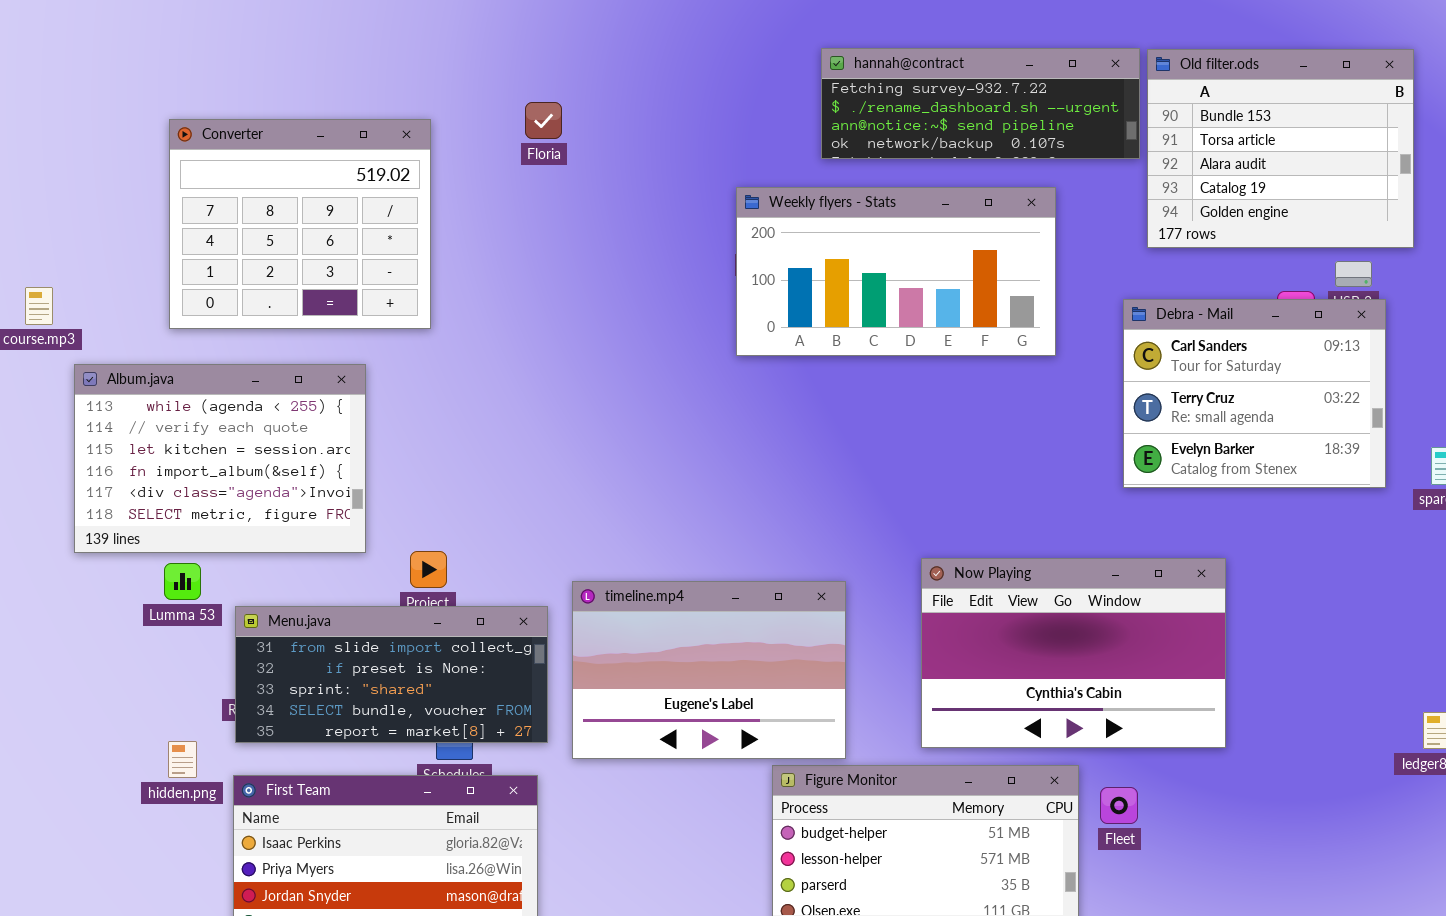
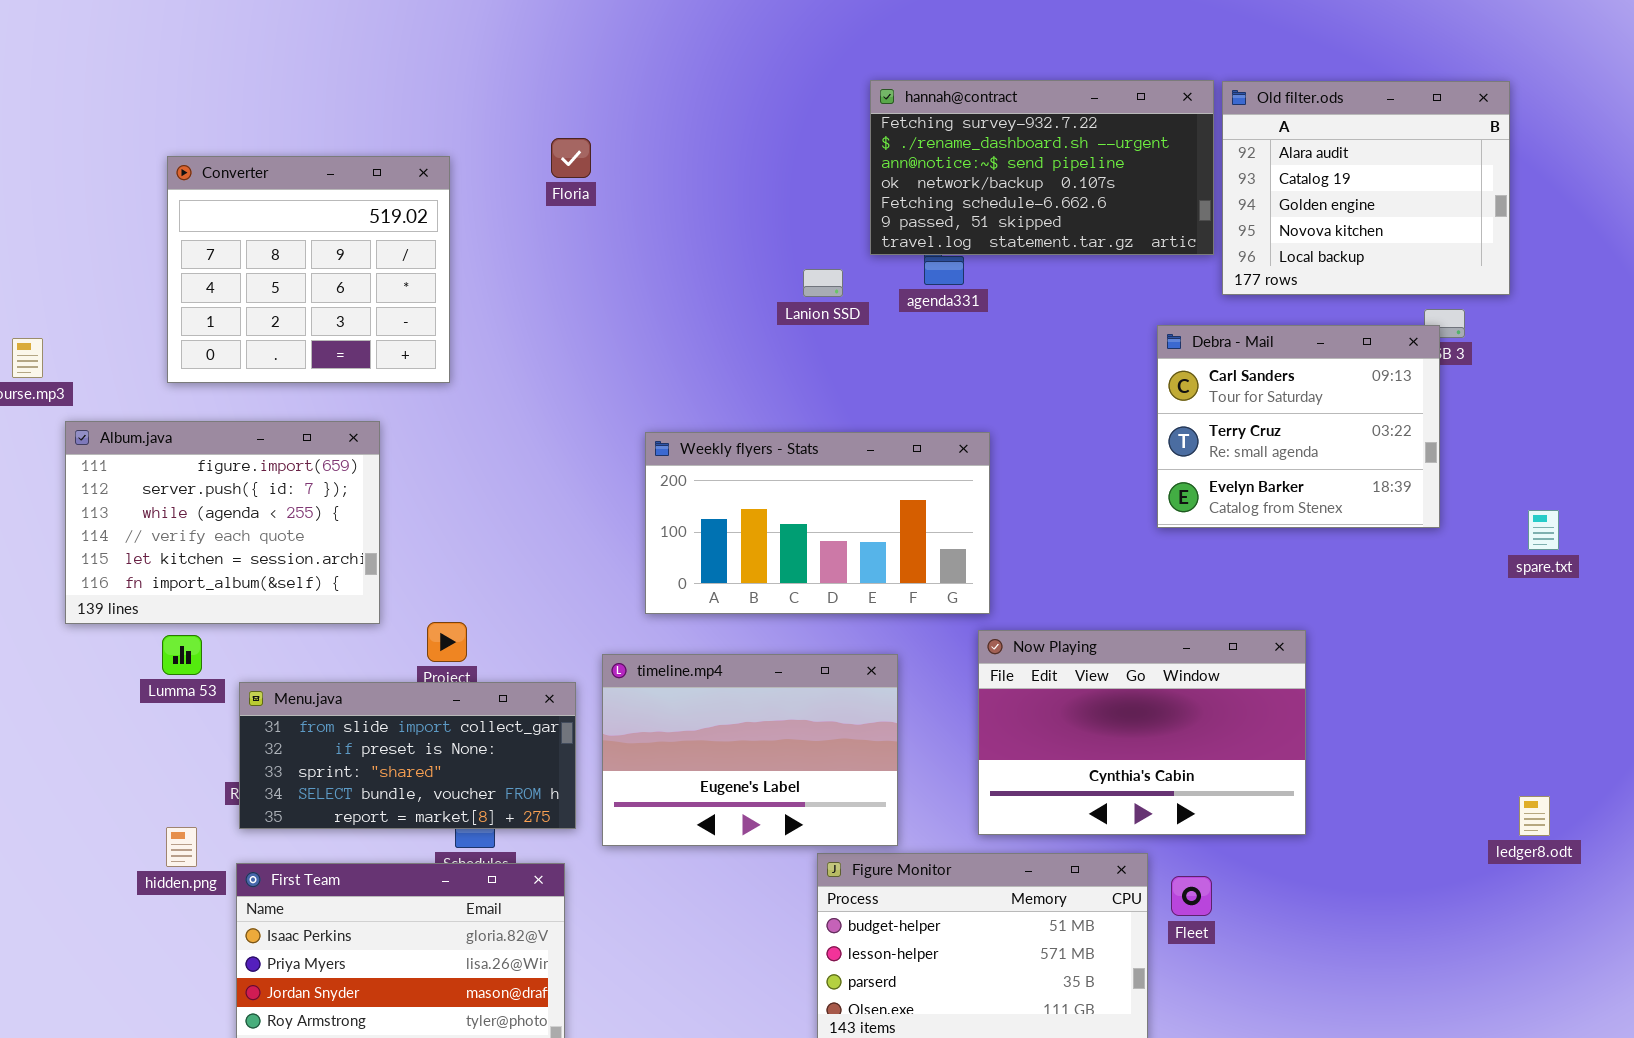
hannah@contract: [821,48,1140,159] -> [870,80,1214,255], resized
Old filter.ods: [1147,49,1414,248] -> [1222,81,1510,295], scrolled down 2 rows
Weekly flyers - Stats: [736,187,1056,356] -> [645,432,990,614], moved
Debra - Mail: [1123,299,1386,488] -> [1157,325,1440,528], moved
Album.java: [74,364,366,553] -> [65,421,380,624], scrolled up 2 rows

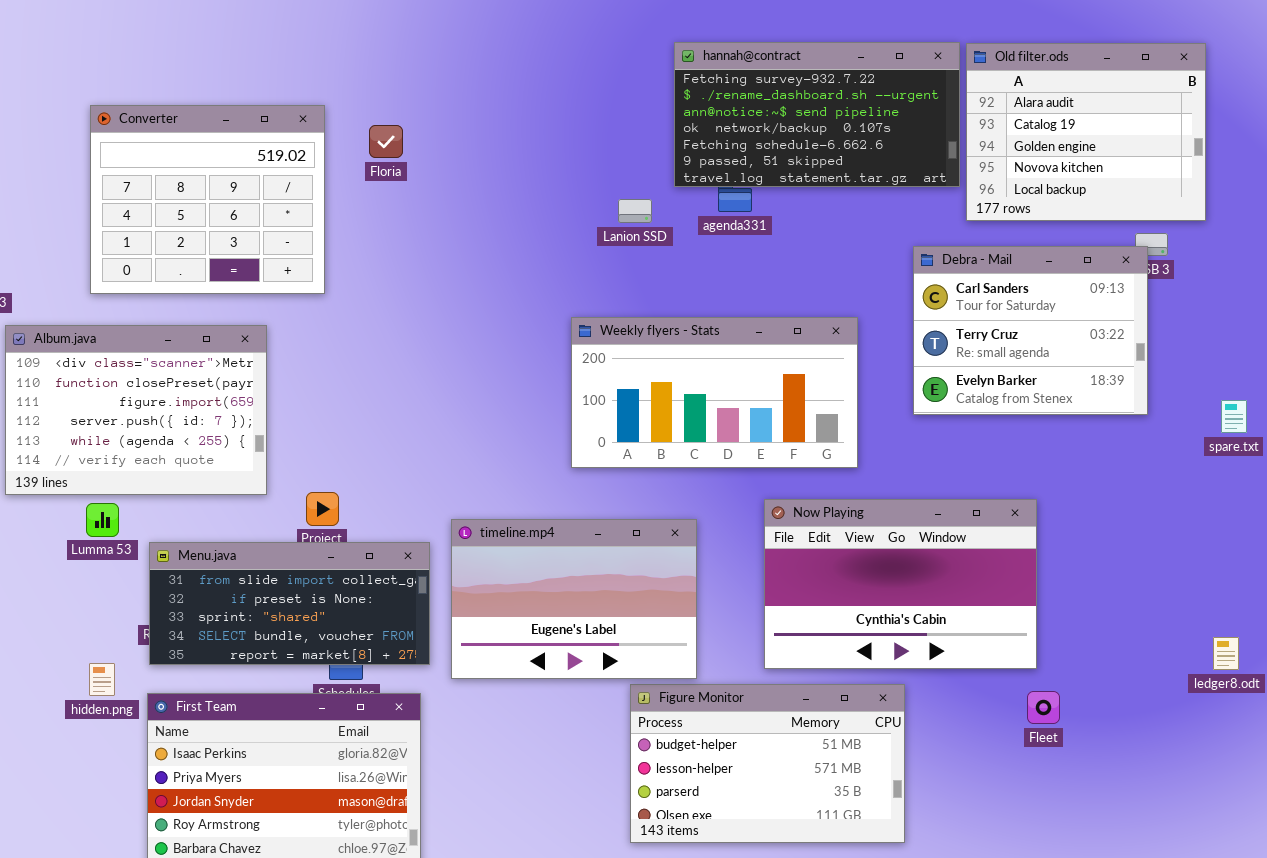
Floria: [551,138,591,178] -> [369,125,403,158], moved
Album.java: [65,421,380,624] -> [5,325,267,495], scrolled up 2 rows
Weekly flyers - Stats: [645,432,990,614] -> [571,317,858,468], moved
Fleet: [1171,876,1212,916] -> [1027,691,1060,724], moved

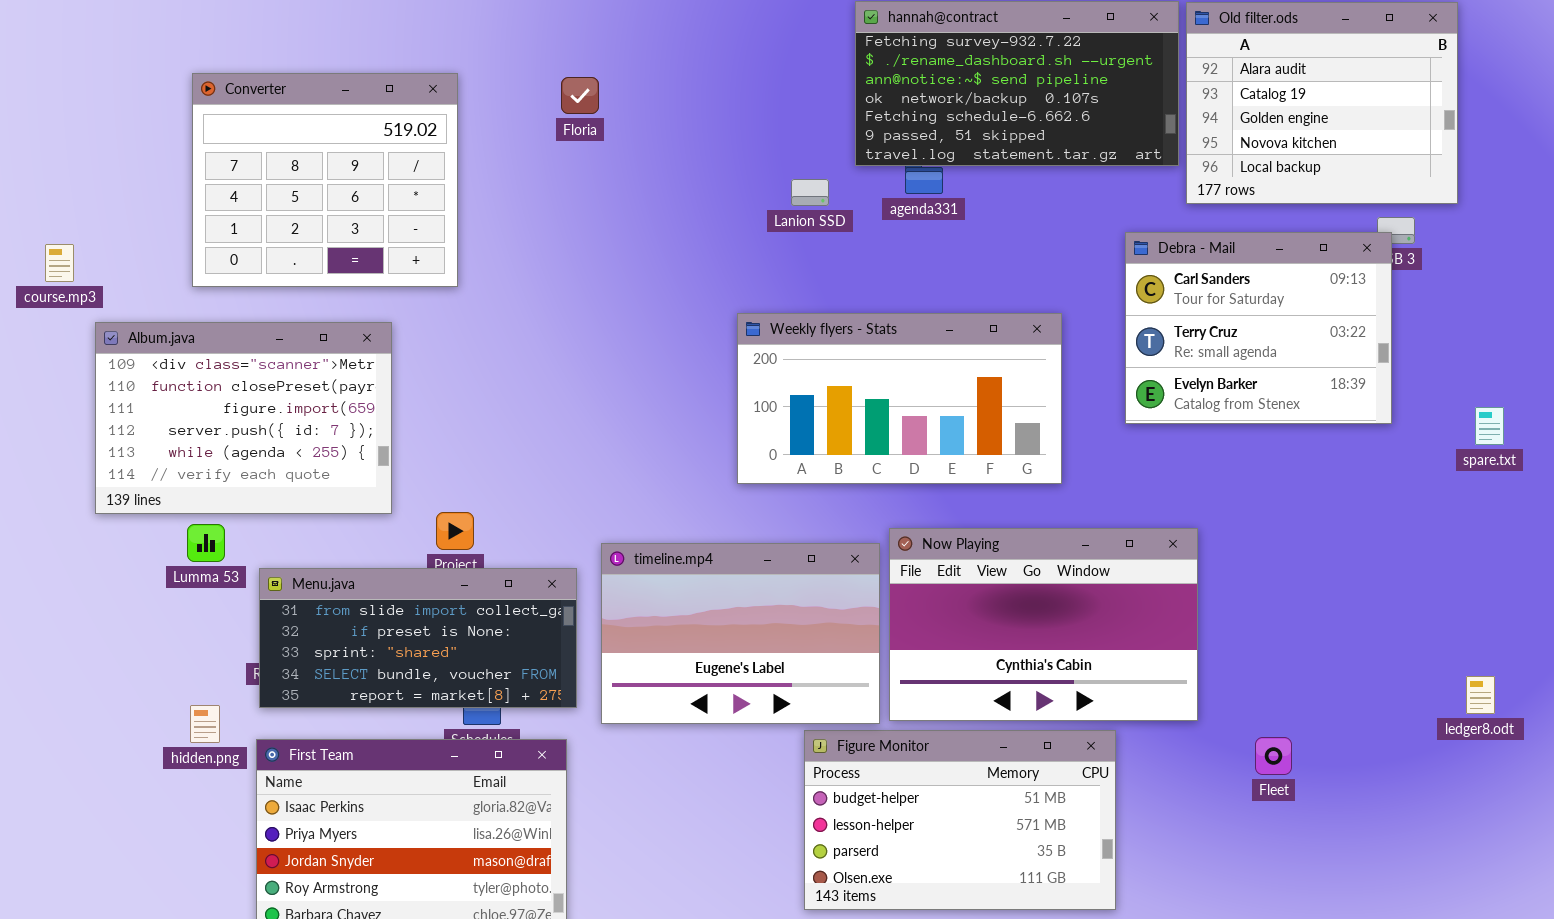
Floria: [369,125,403,158] -> [561,77,599,114], moved
Now Playing: [764,499,1037,669] -> [889,528,1198,721], moved

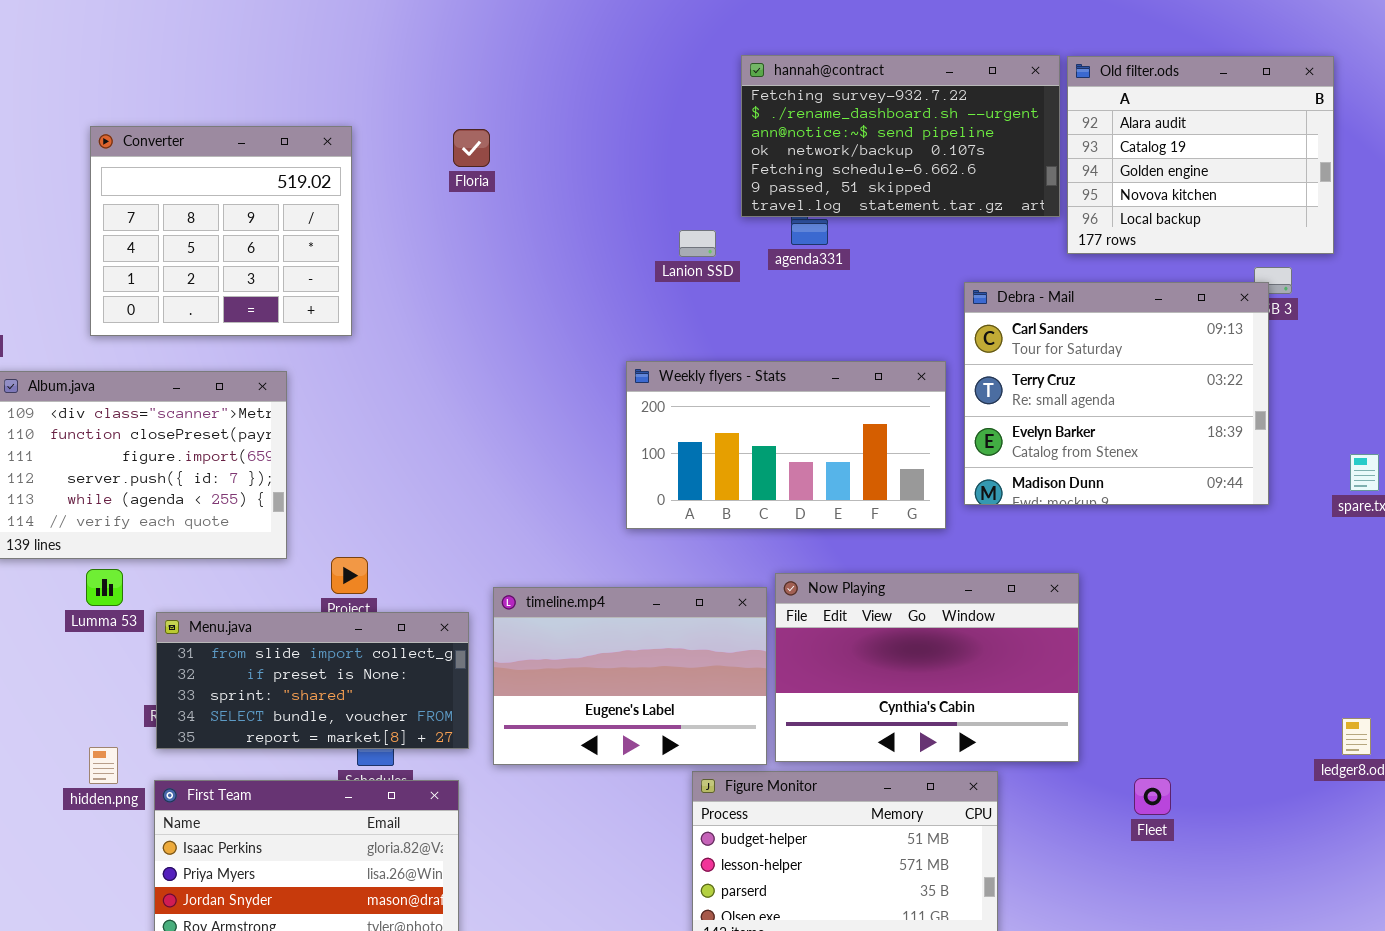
Debra - Mail: [1125,232,1392,424] -> [964,282,1269,505], resized

